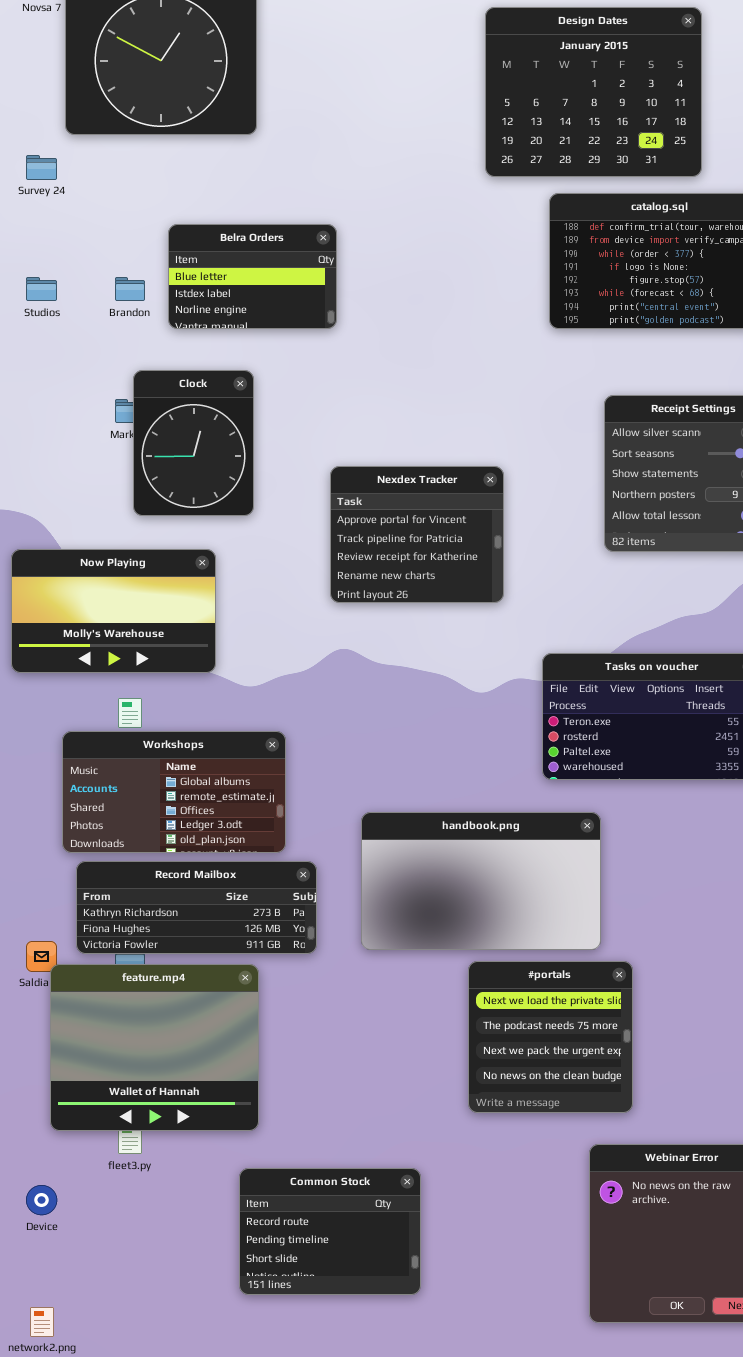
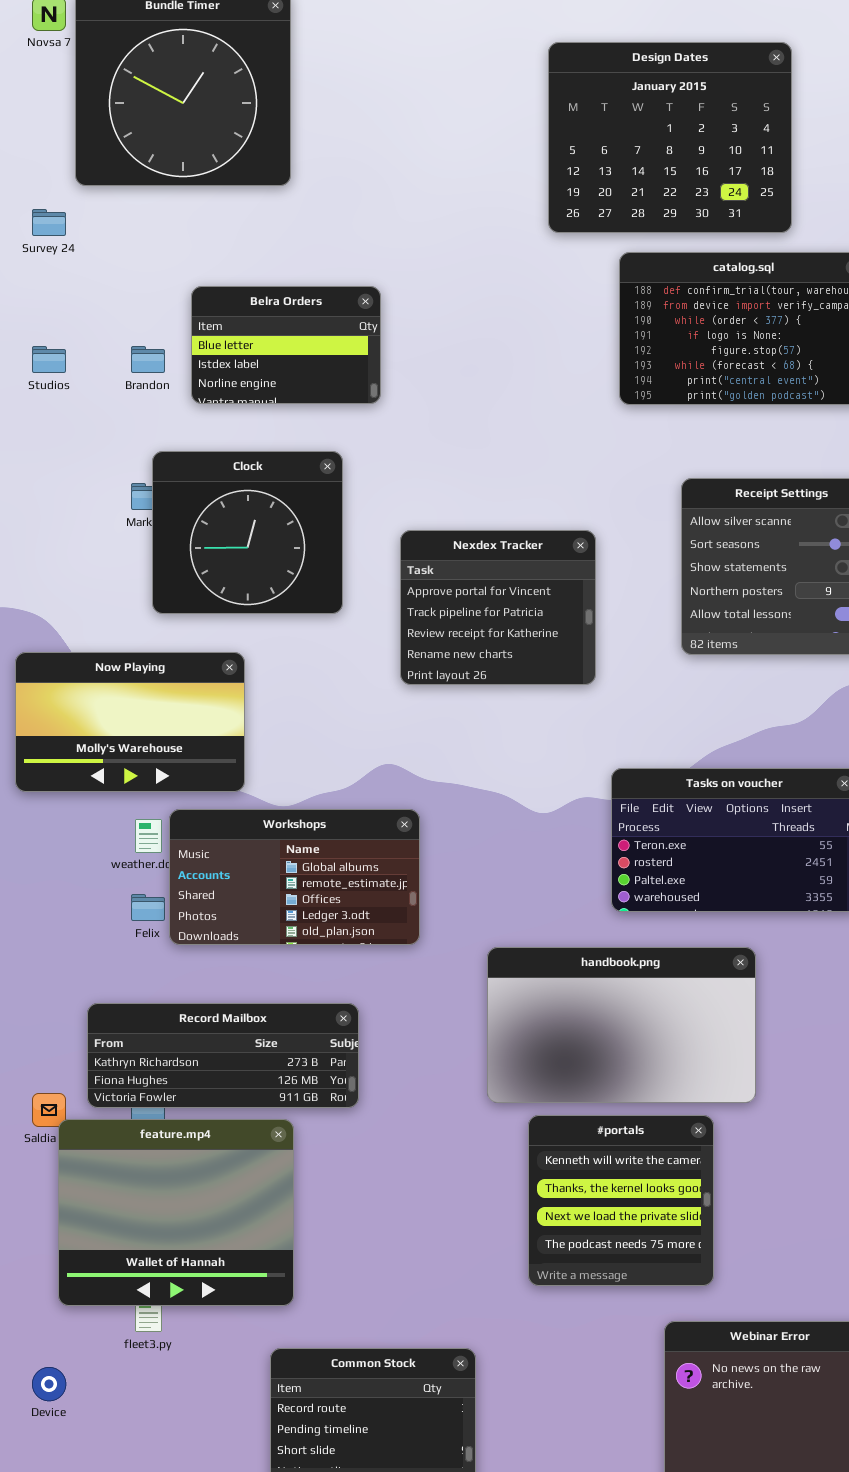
Clock: [133,370,254,516] -> [152,451,343,614], resized
Nexdex Tracker: [330,466,504,603] -> [400,530,596,685], moved
Workshops: [62,731,286,853] -> [169,809,420,945], moved
handbook.png: [361,812,601,950] -> [487,947,756,1103], moved
#portals: [468,961,633,1113] -> [528,1115,714,1286], scrolled up 2 rows

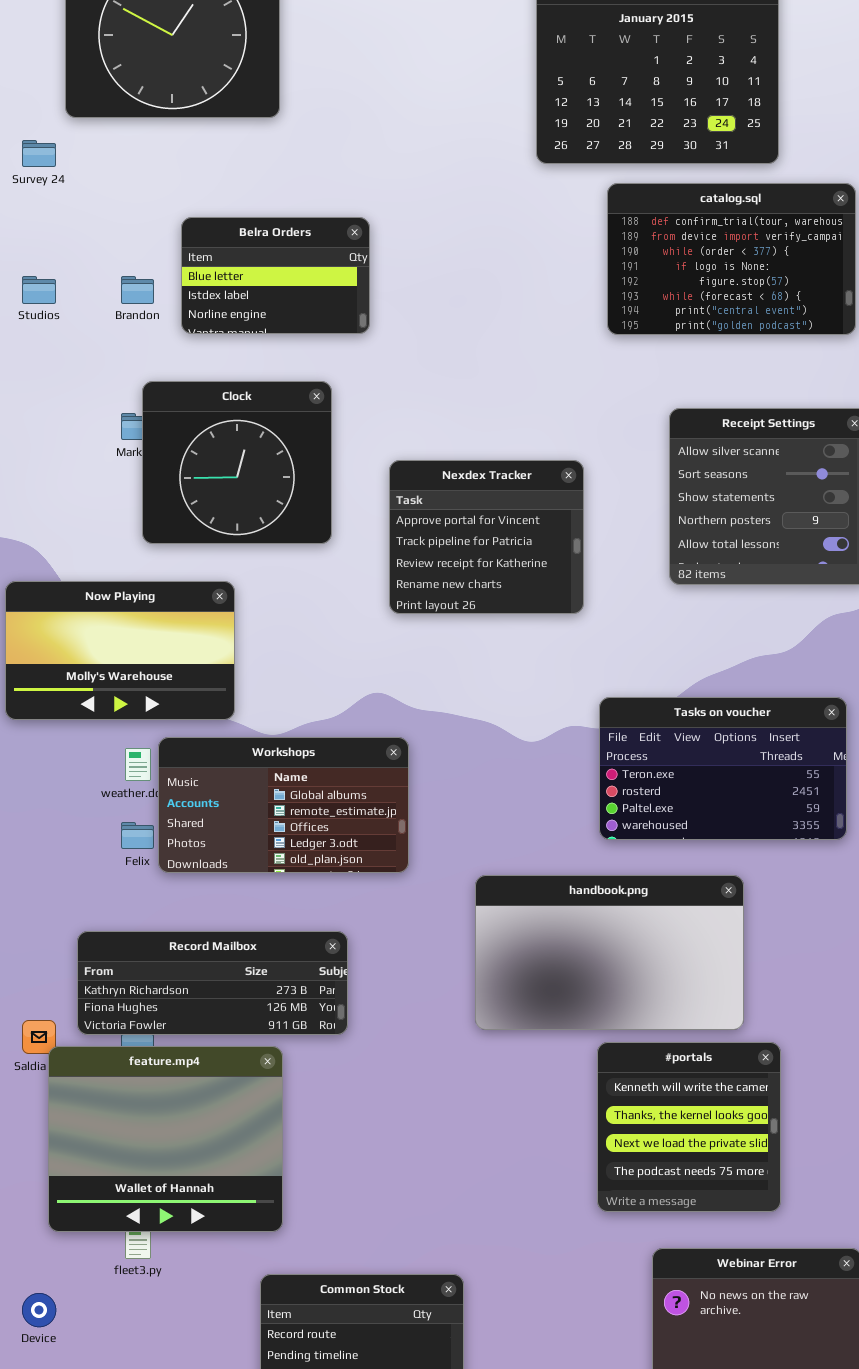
#portals: [528,1115,714,1286] -> [597,1042,781,1212], moved

